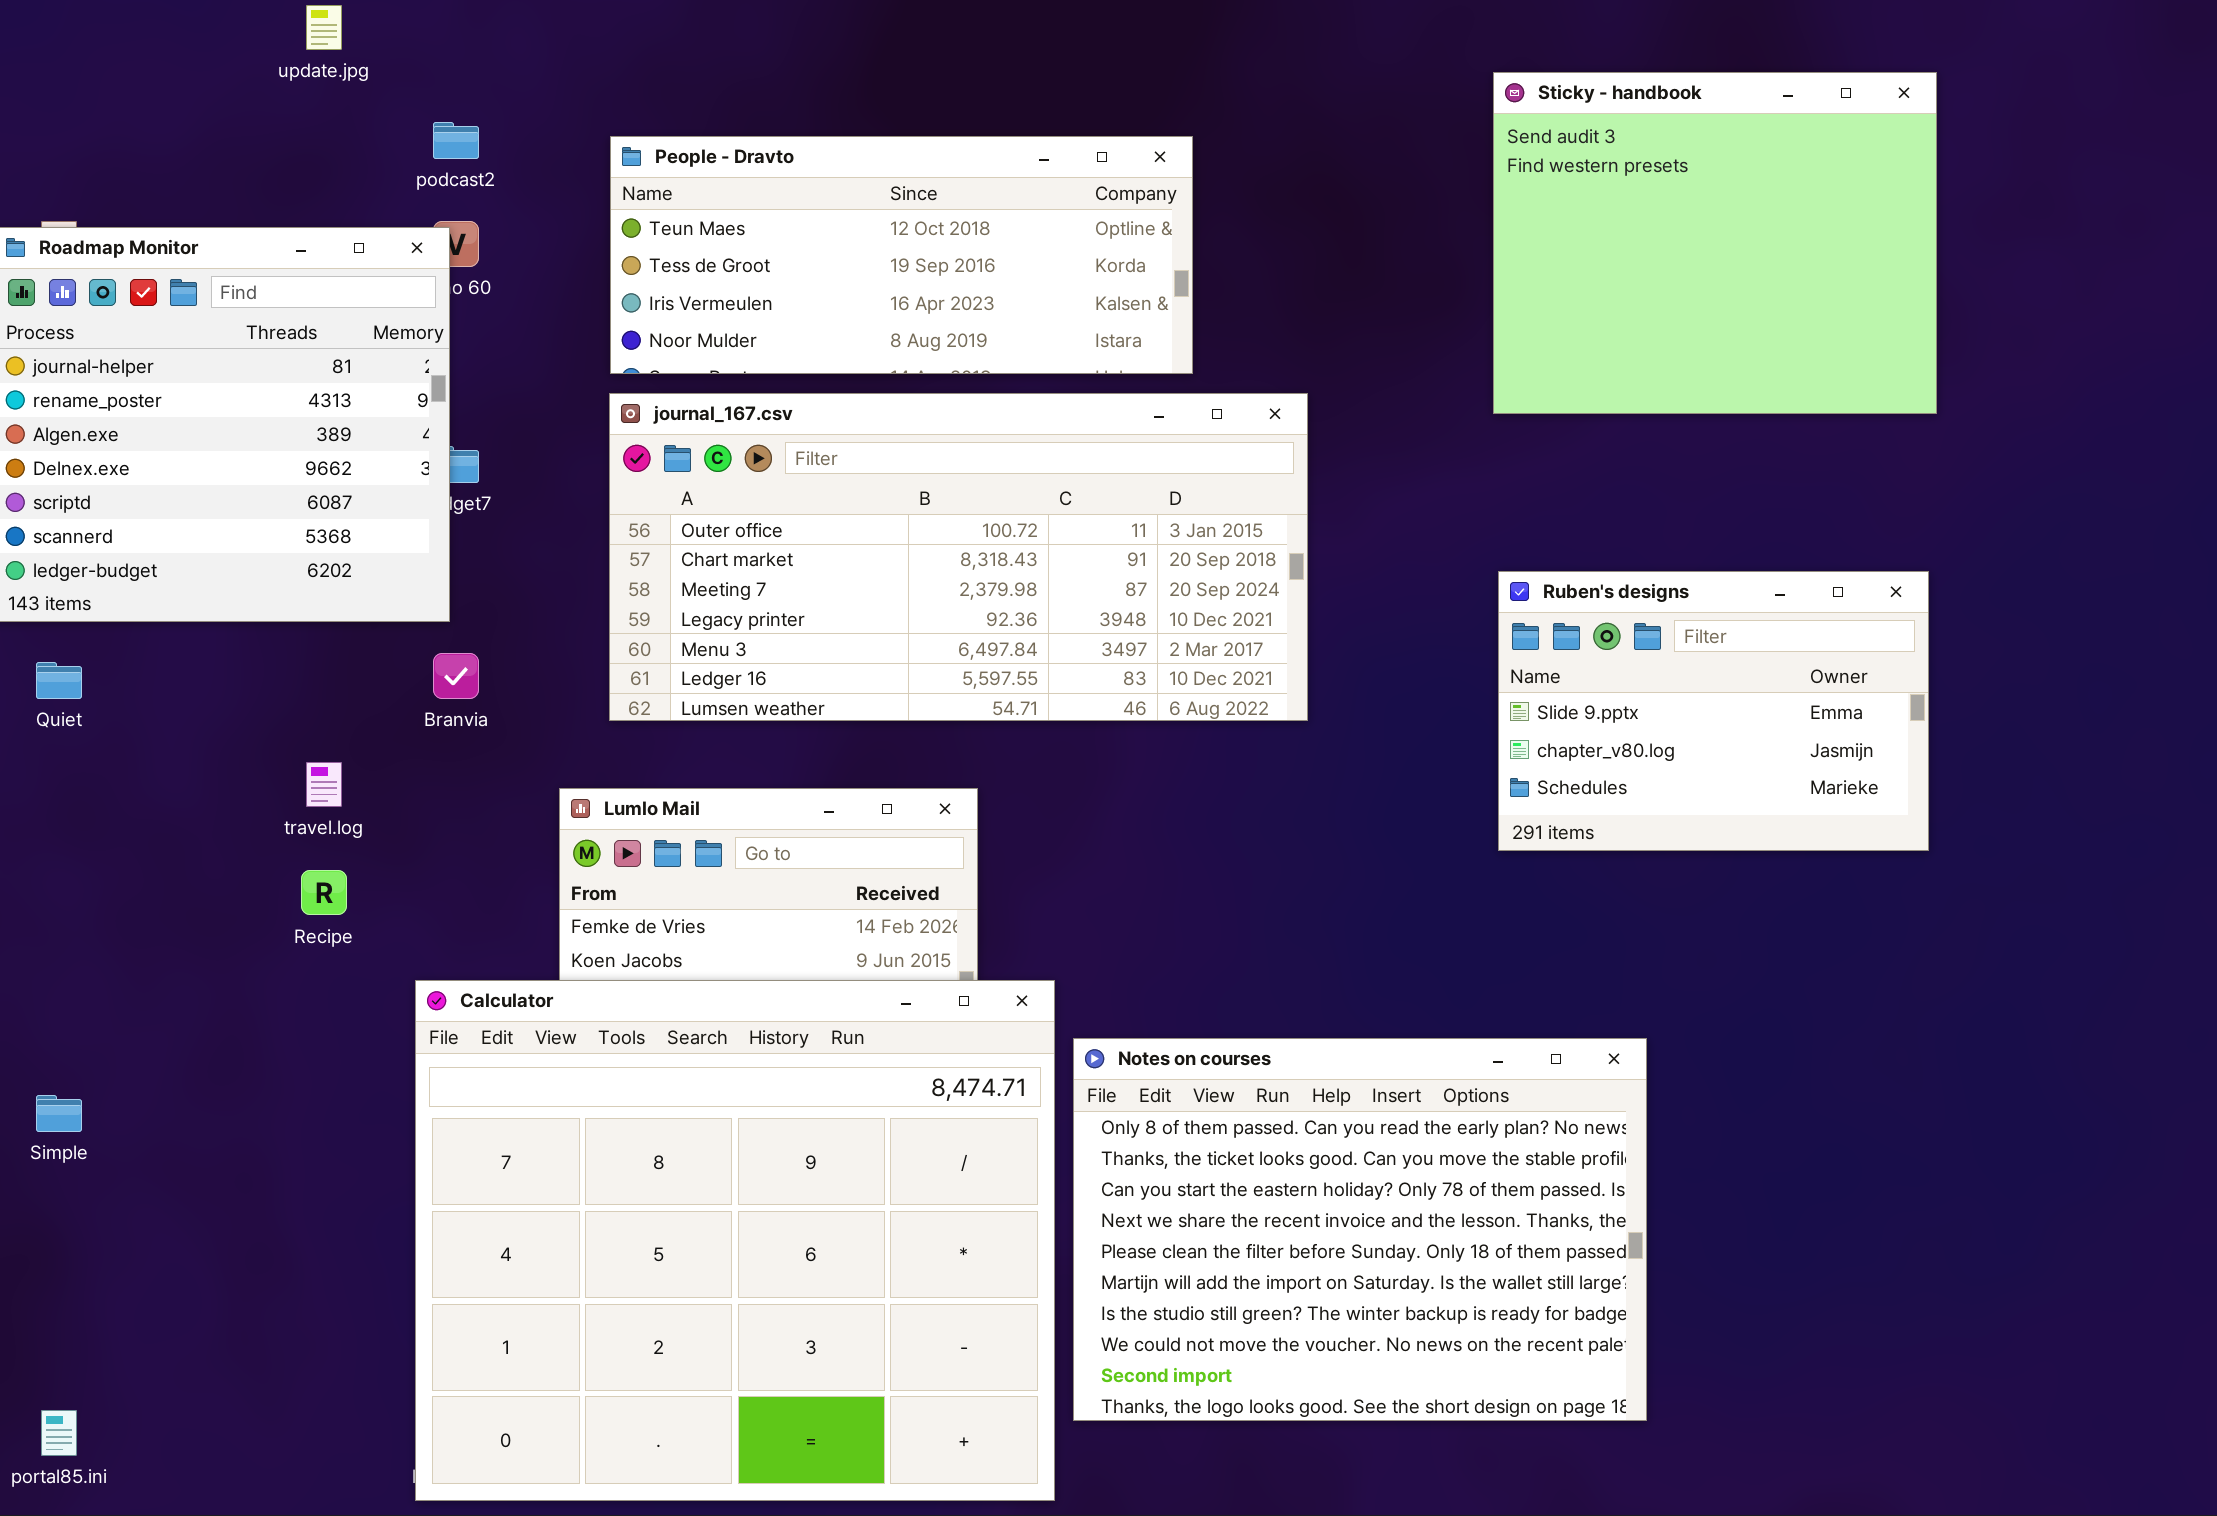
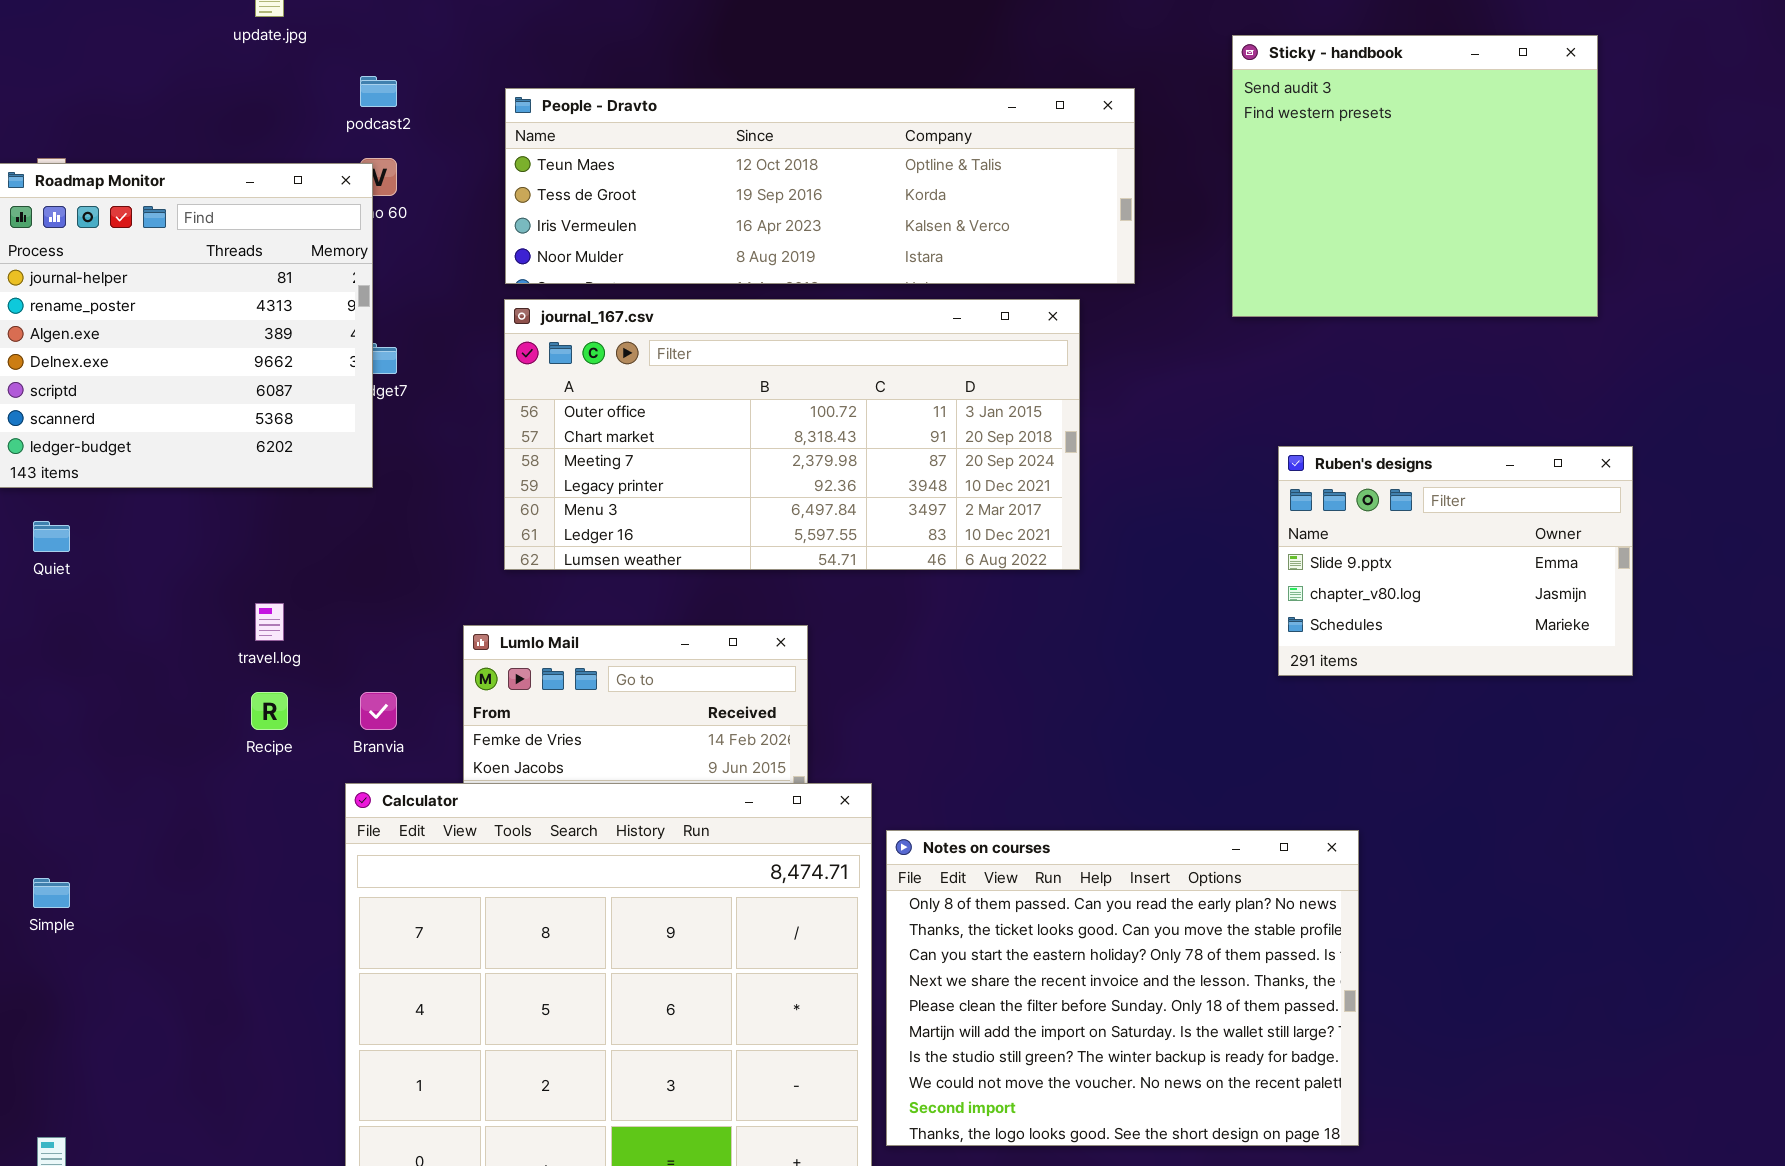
People - Dravto: [610,136,1193,374] -> [505,88,1135,284], resized
Ruben's designs: [1498,571,1929,851] -> [1278,446,1633,676], moved
Branvia: [433,653,479,699] -> [360,692,397,730], moved

